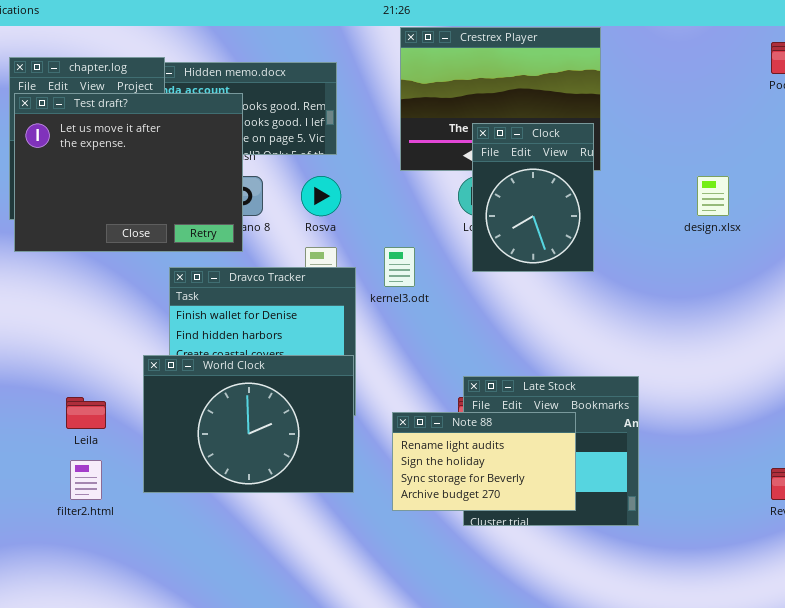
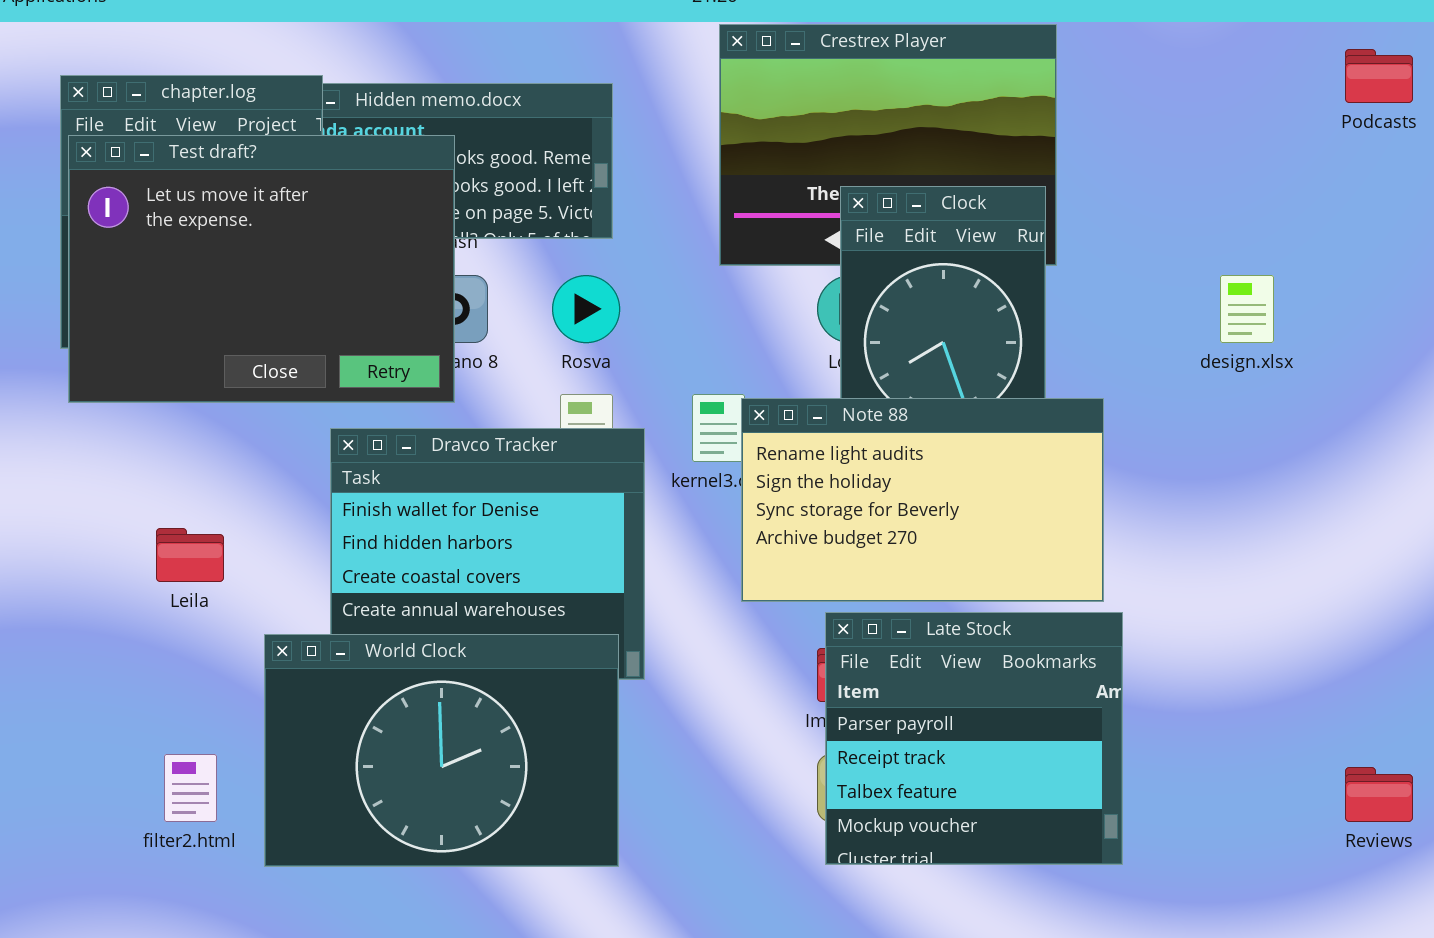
World Clock: [143,355,354,493] -> [264,634,619,867], moved
Leila: [66,397,106,429] -> [156,528,224,582], moved
Note 88: [392,412,576,511] -> [741,398,1104,602], moved, resized

